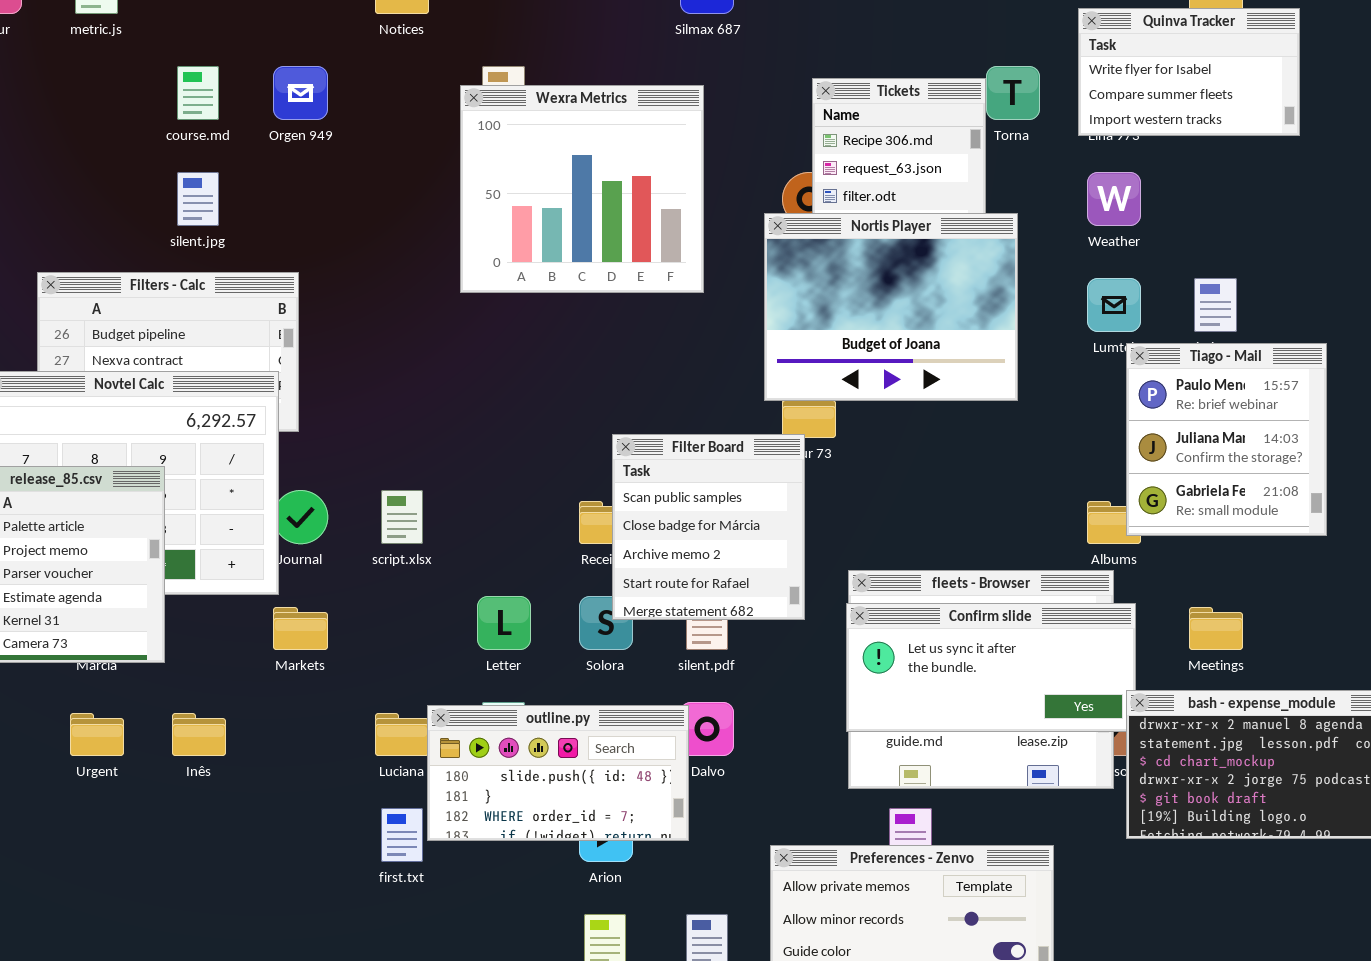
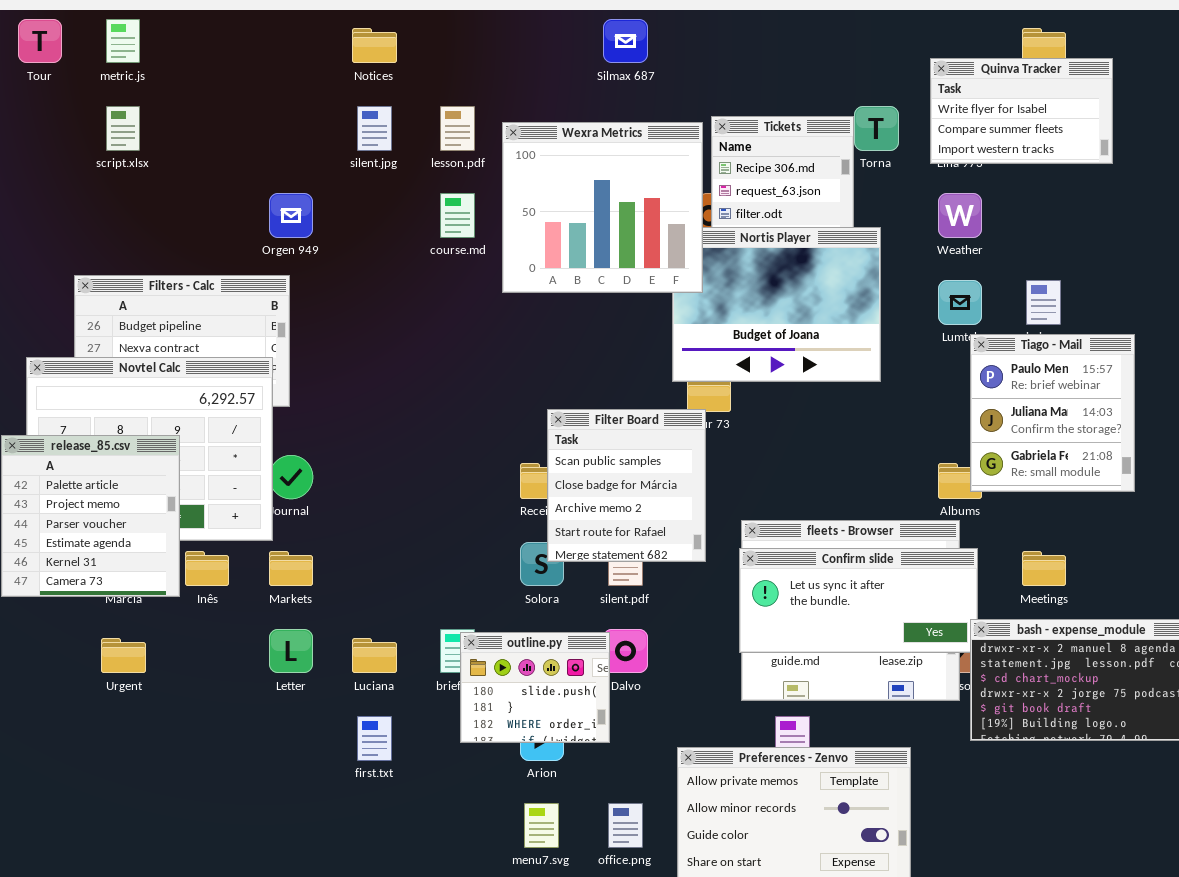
course.md: [177,66,219,120] -> [440,193,475,238], moved
Orgen 949: [273,66,328,120] -> [269,193,313,238], moved
Wexra Metrics: [460,85,704,293] -> [502,122,703,293], moved
silent.jpg: [177,172,219,226] -> [357,106,392,151], moved
script.xlsx: [381,490,423,544] -> [106,106,140,151], moved
Letter: [477,596,531,650] -> [269,629,313,673], moved
outline.py: [427,705,689,841] -> [460,632,610,743], resized
Inês: [172,713,226,756] -> [185,551,229,586], moved

